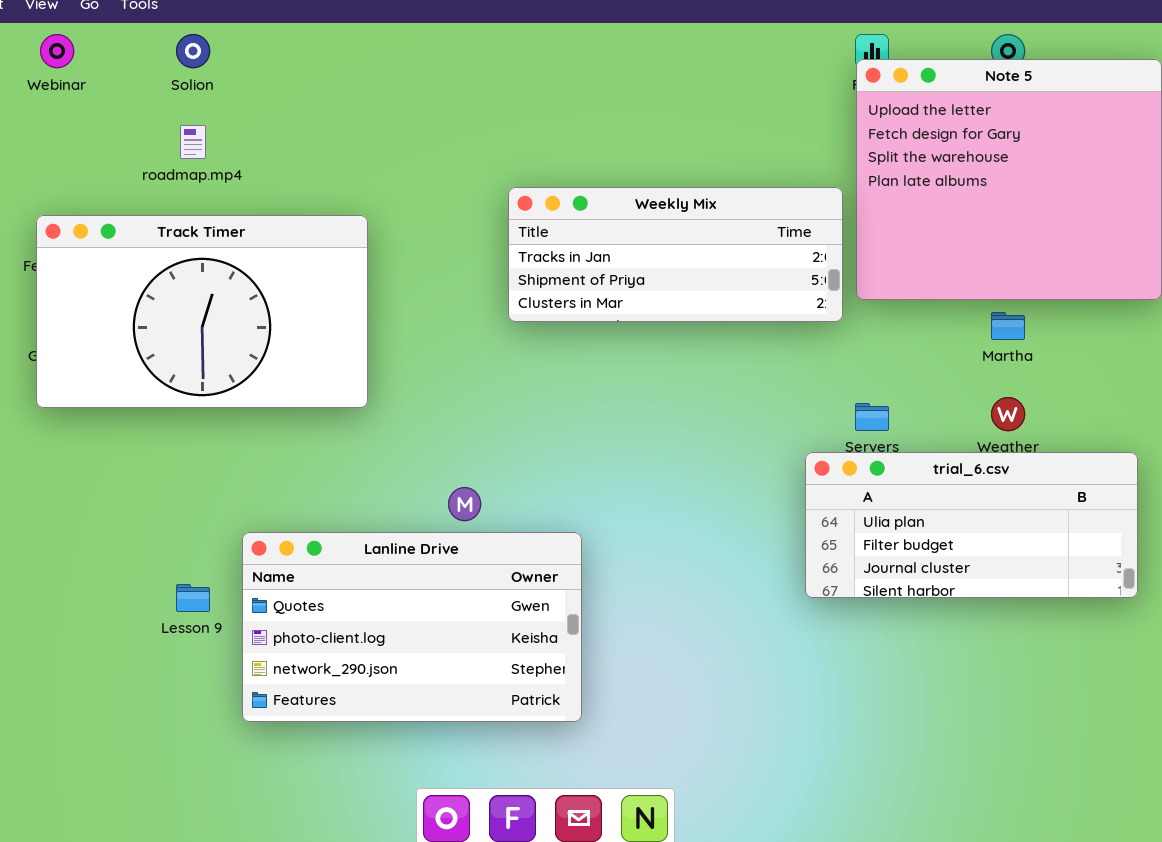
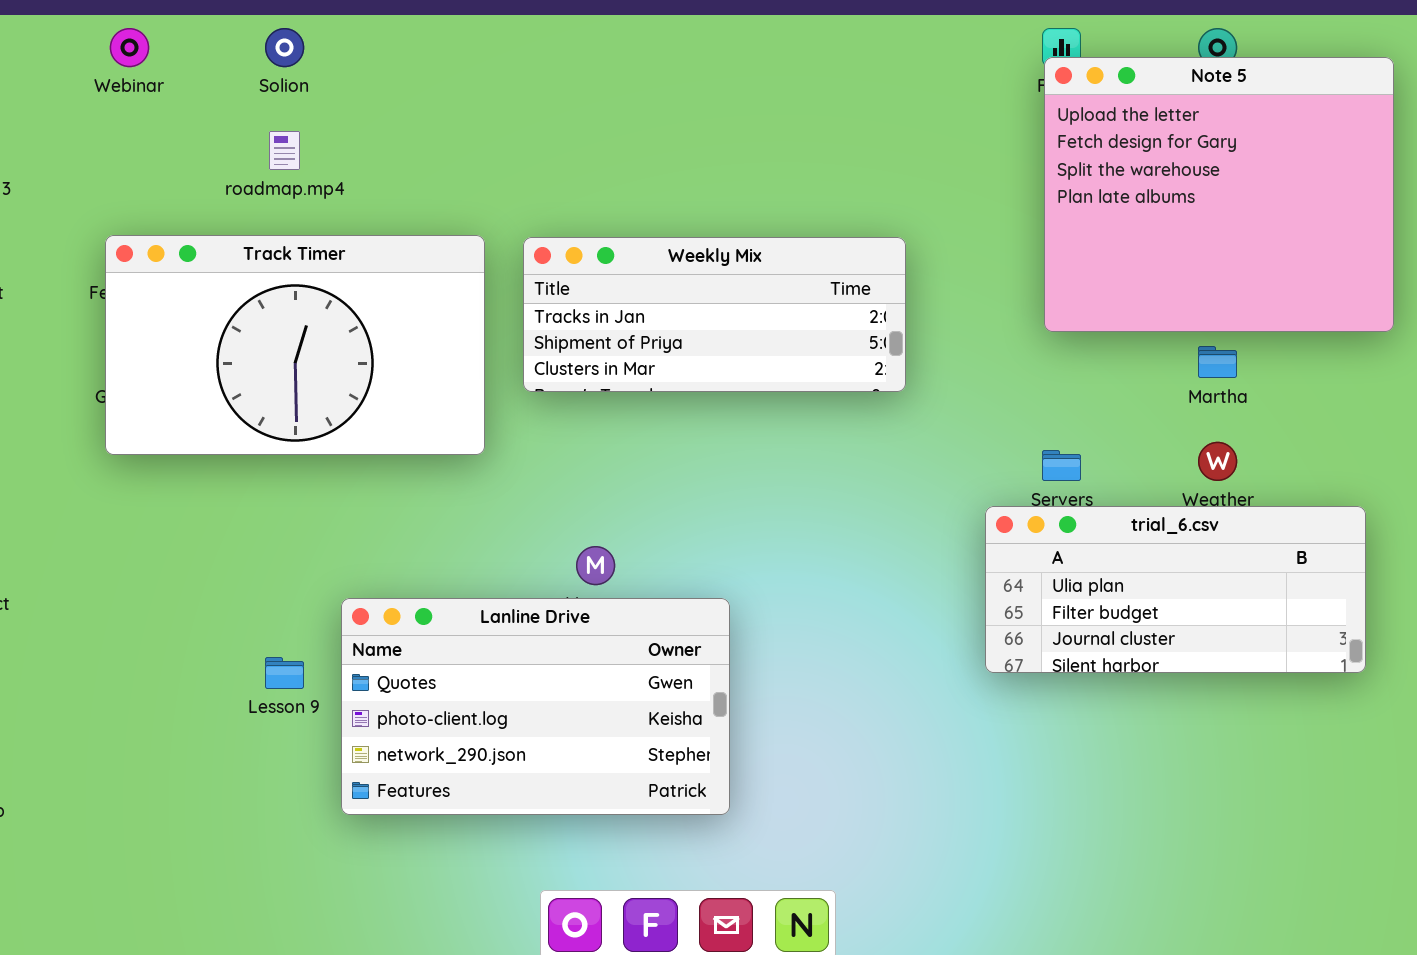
Weekly Mix: [508,187,843,322] -> [523,237,906,392], moved

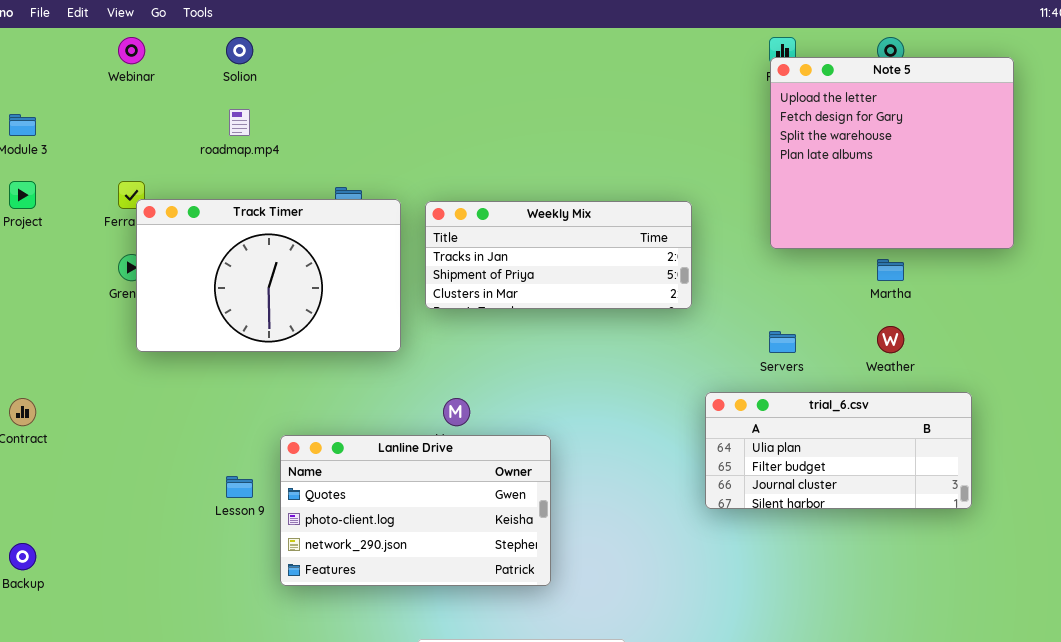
Track Timer: [105,235,485,455] -> [136,199,401,352], moved
Weekly Mix: [523,237,906,392] -> [425,201,692,309], moved
trial_6.csv: [985,506,1366,673] -> [705,392,972,509], moved

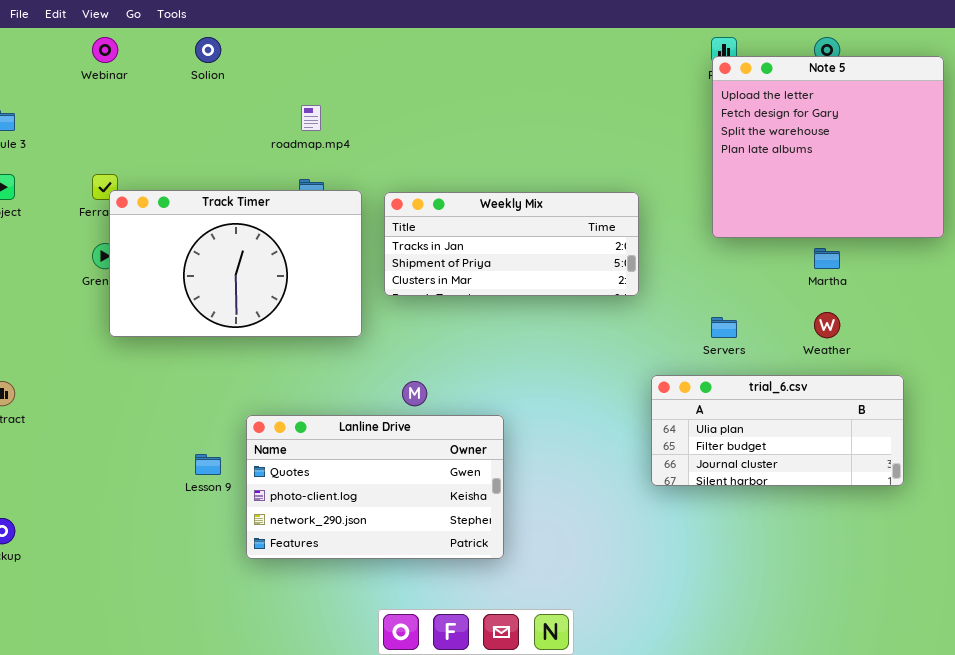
roadmap.mp4: [229,109,250,136] -> [301,105,321,131], moved

